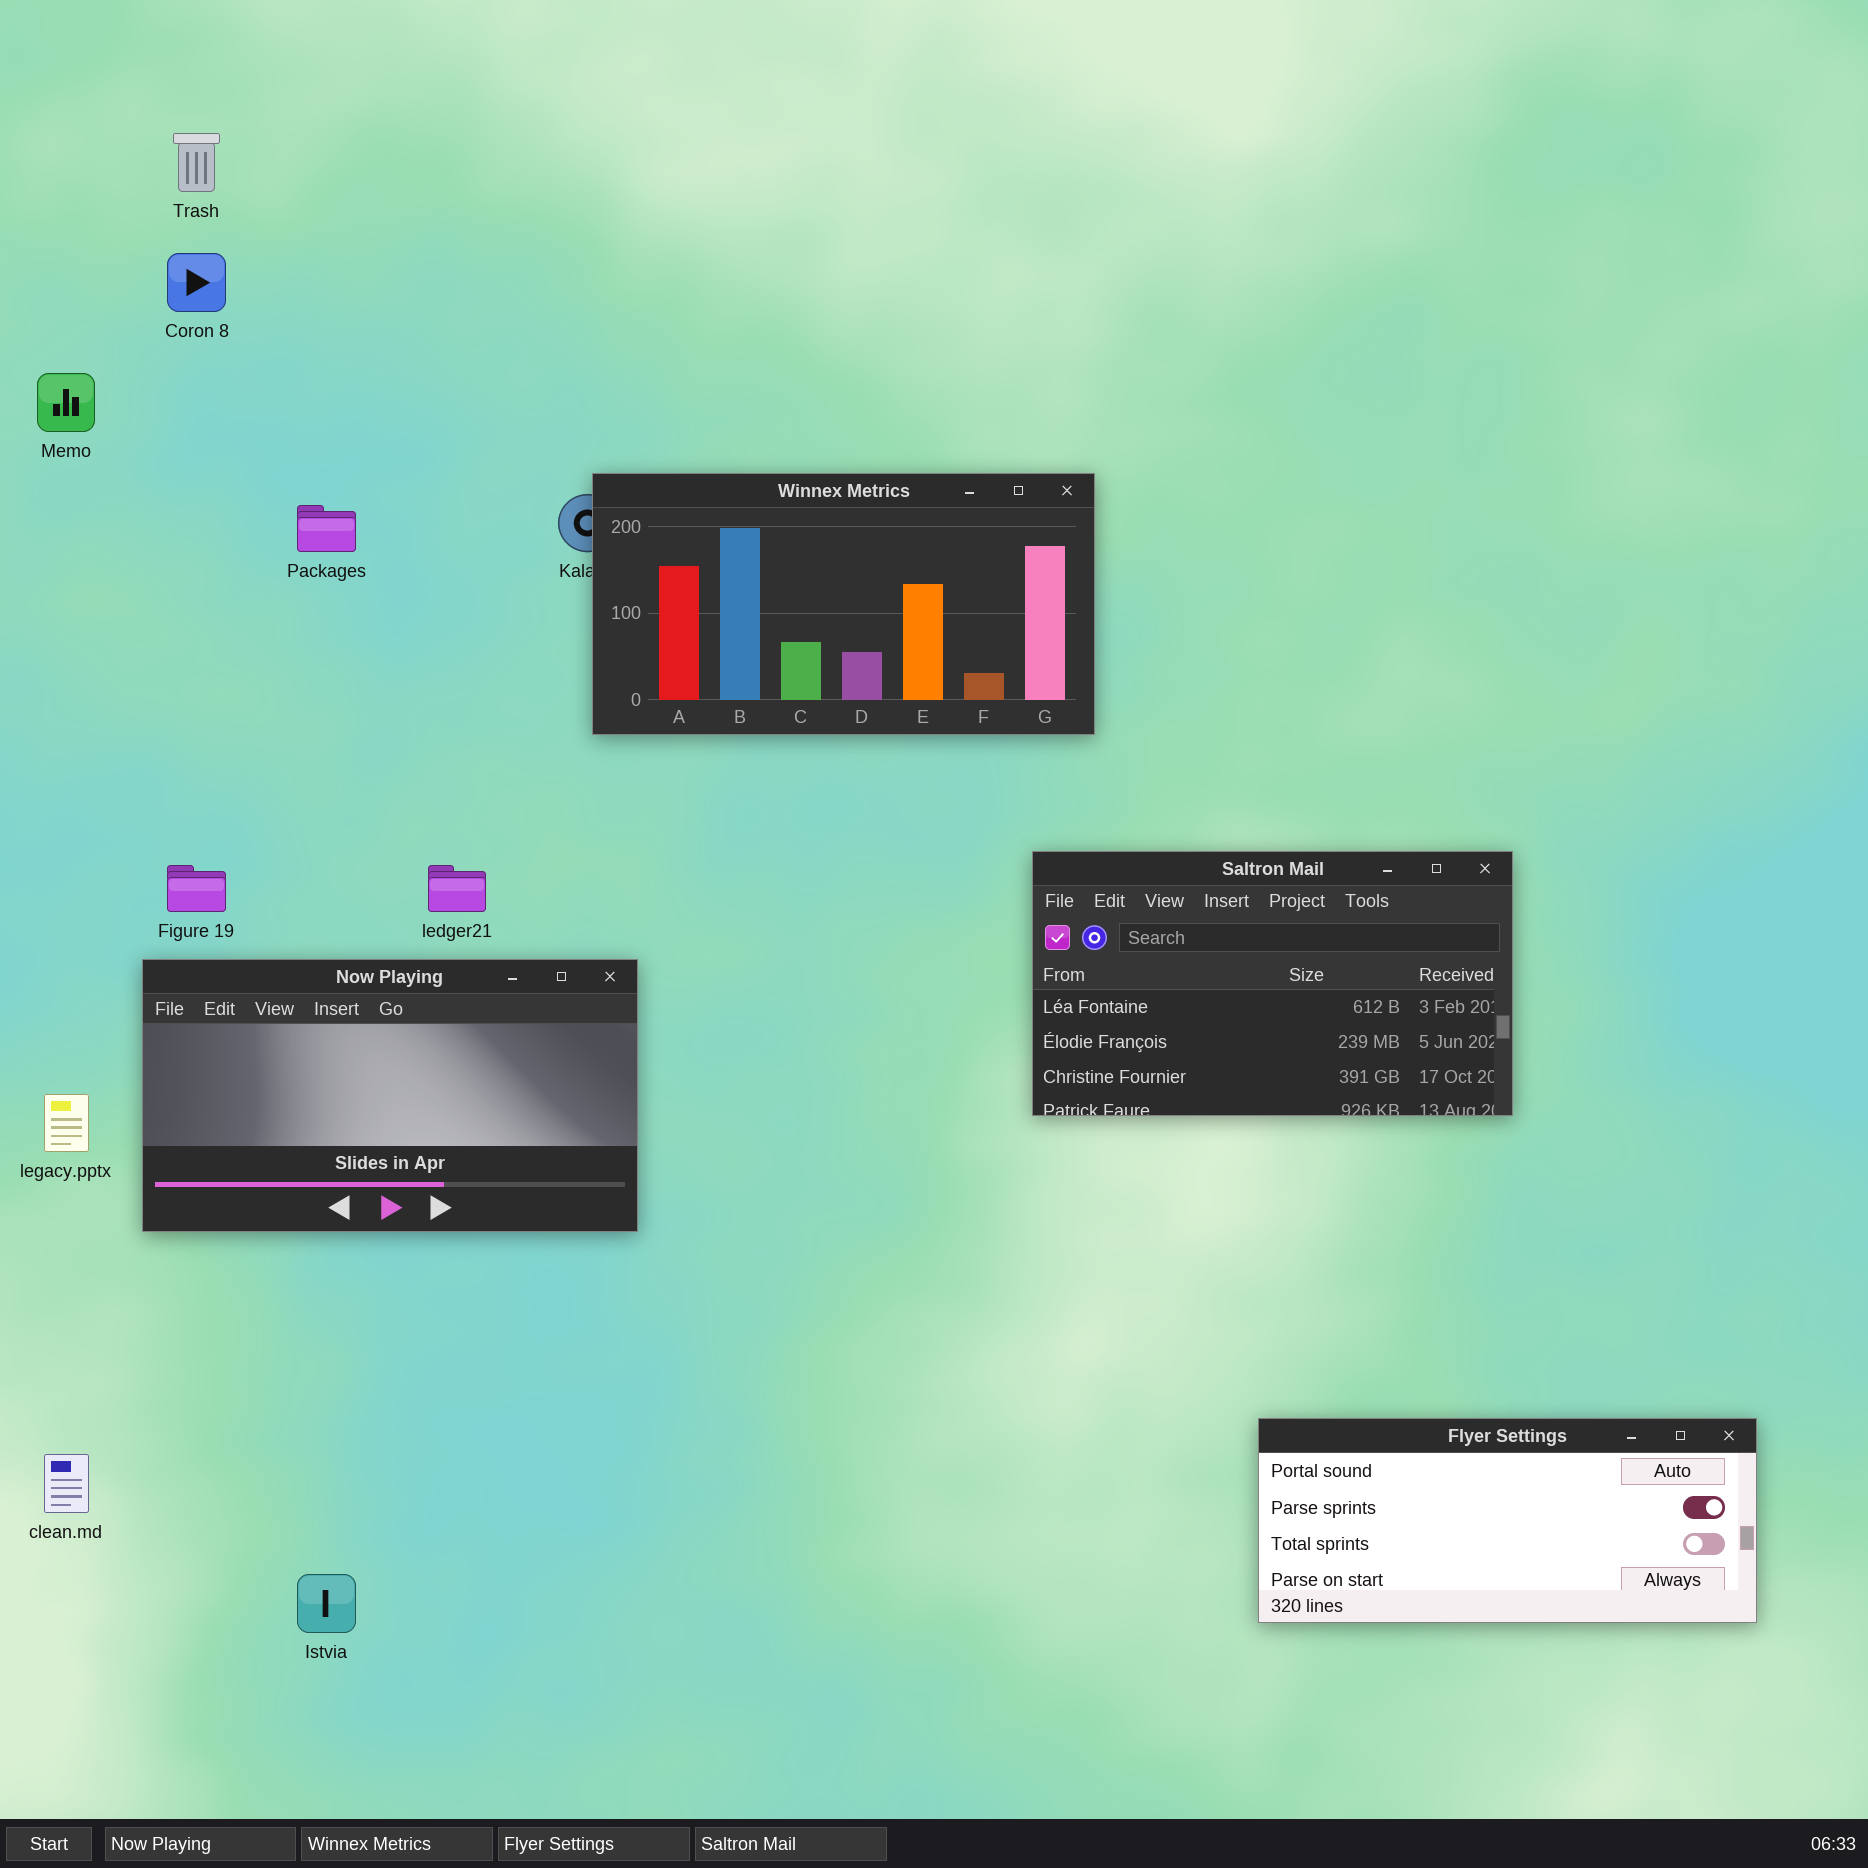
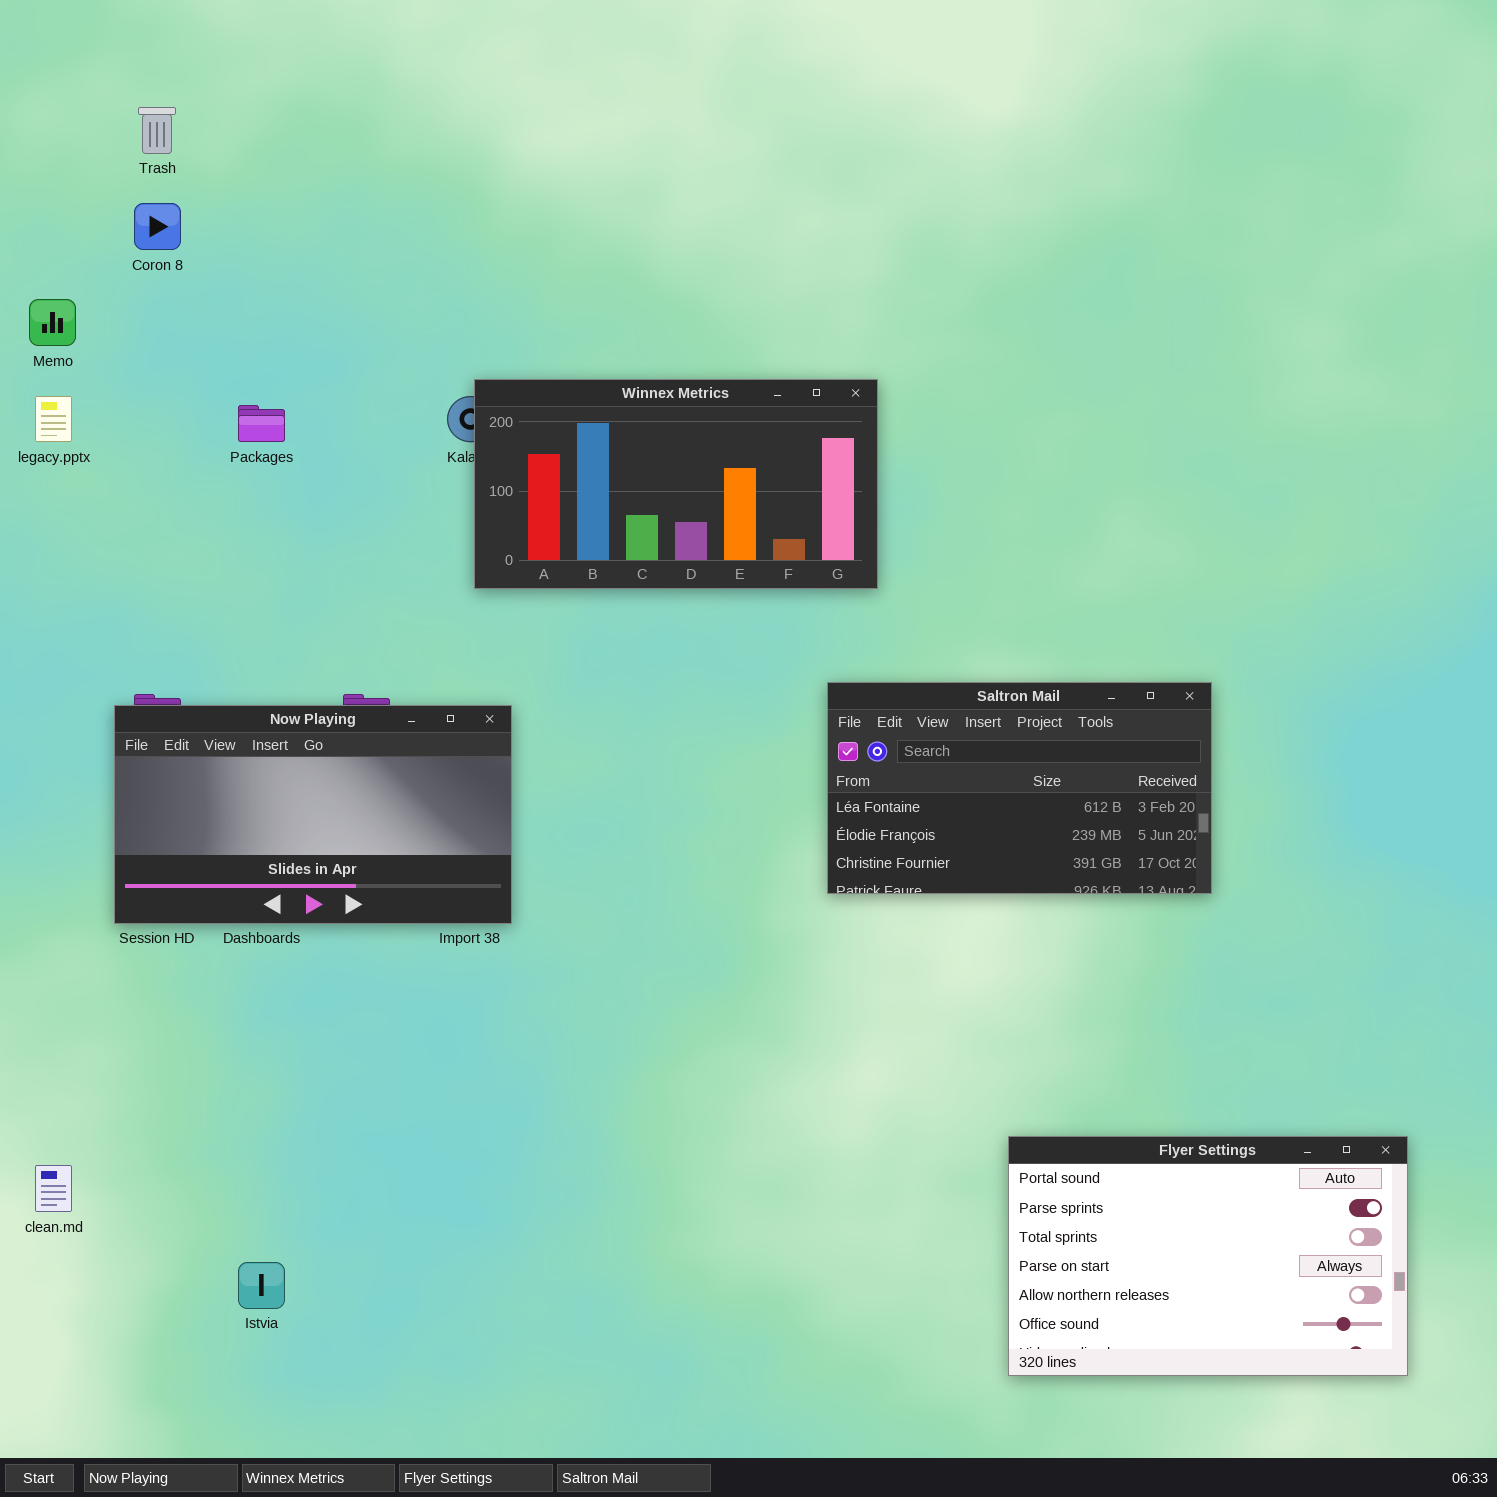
Now Playing: [142,959,638,1232] -> [114,705,512,924], moved
legacy.pptx: [44,1094,89,1152] -> [35,396,72,442], moved
Flyer Settings: [1258,1418,1757,1623] -> [1008,1136,1408,1376], resized

